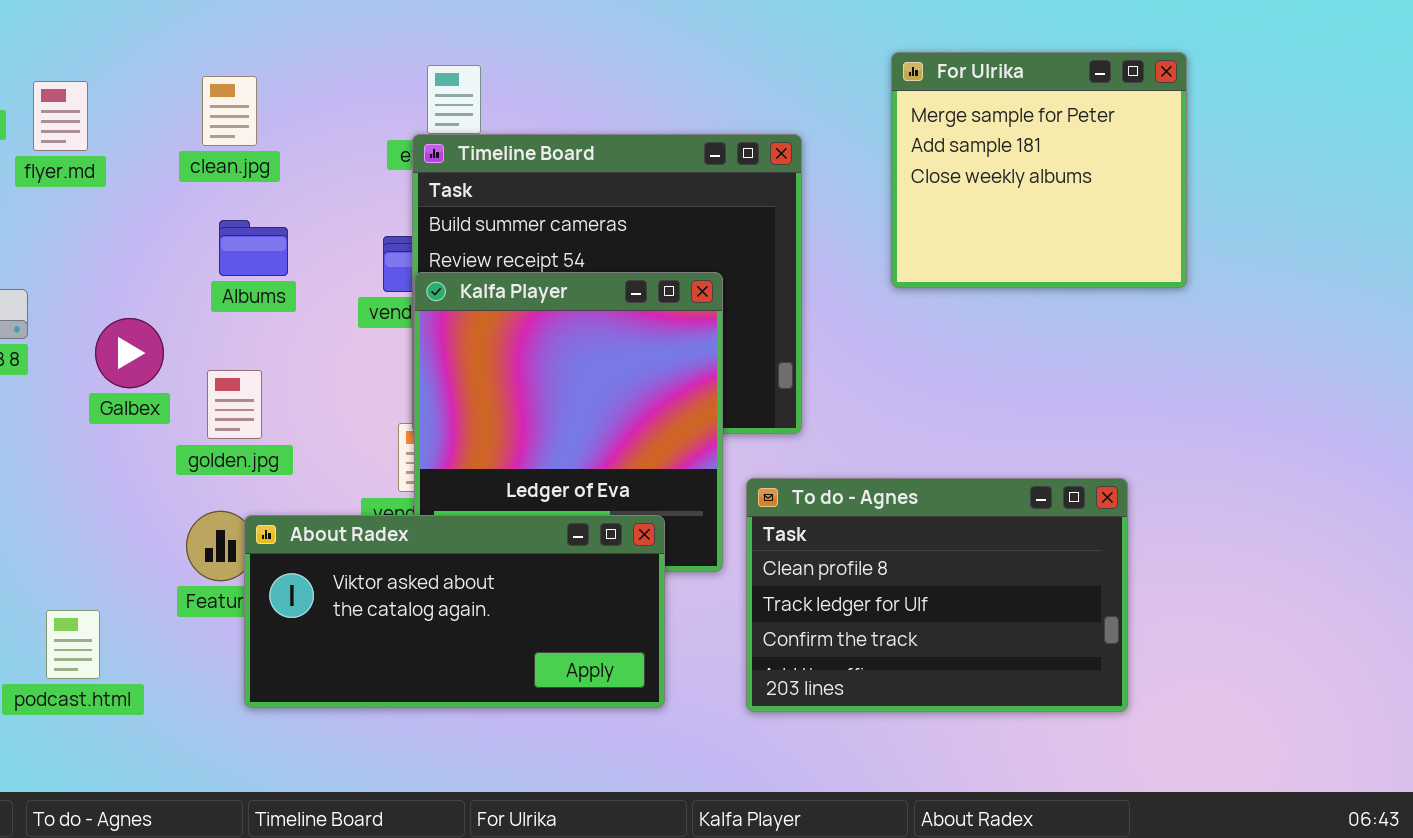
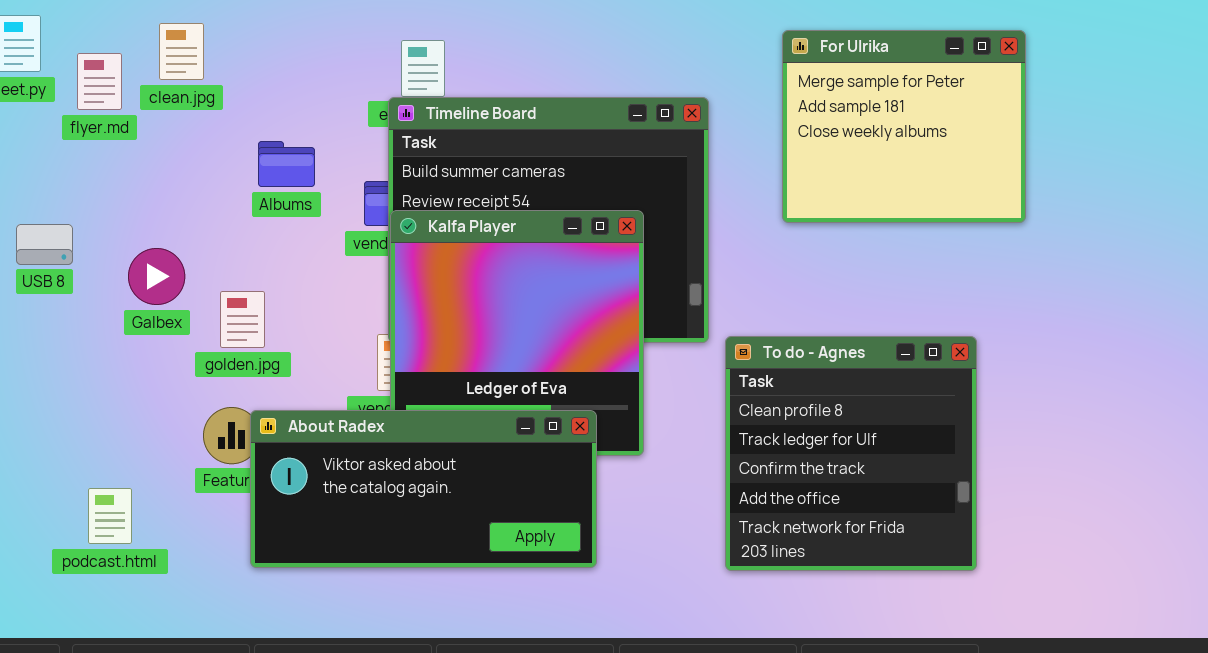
clean.jpg: [202,76,257,146] -> [159,23,204,80], moved
Albums: [219,220,288,276] -> [258,141,315,187], moved
To do - Agnes: [746,478,1128,712] -> [725,336,977,571], resized

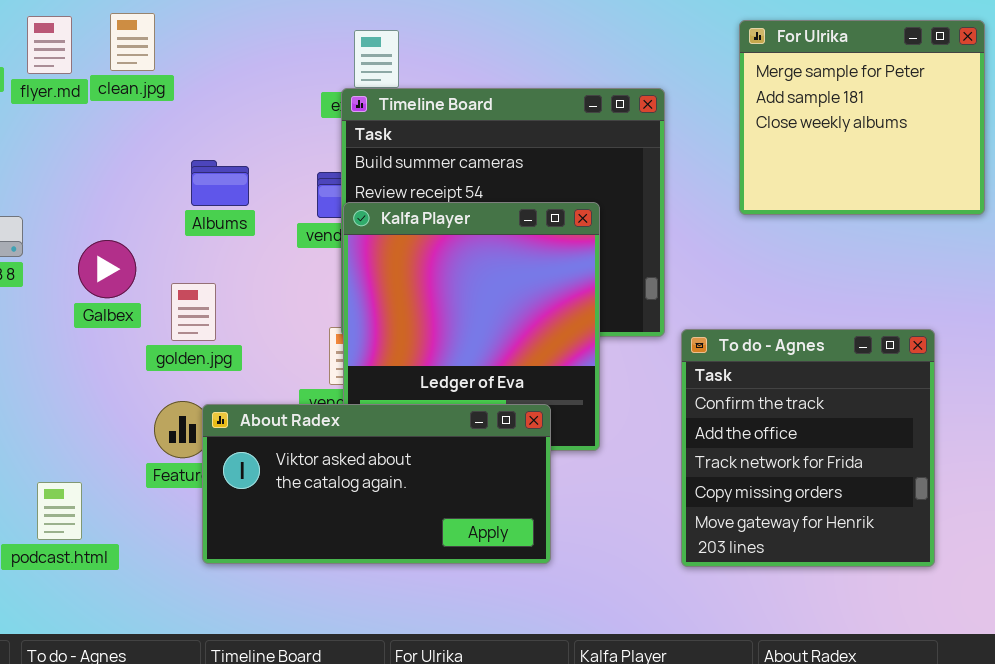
flyer.md: [77,53,122,110] -> [27,16,72,74], moved
Albums: [258,141,315,187] -> [191,160,249,206], moved
To do - Agnes: [725,336,977,571] -> [681,329,935,567], scrolled down 2 rows

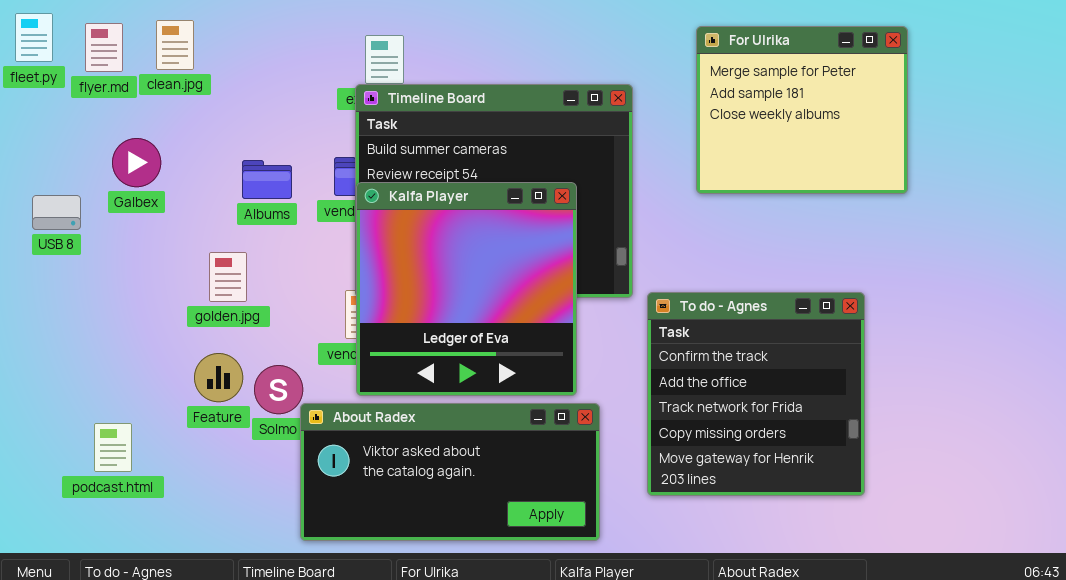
Albums: [191,160,249,206] -> [242,160,292,199], moved
Galbex: [78,240,136,298] -> [112,138,161,187], moved
About Radex: [202,404,551,564] -> [300,403,600,541], moved

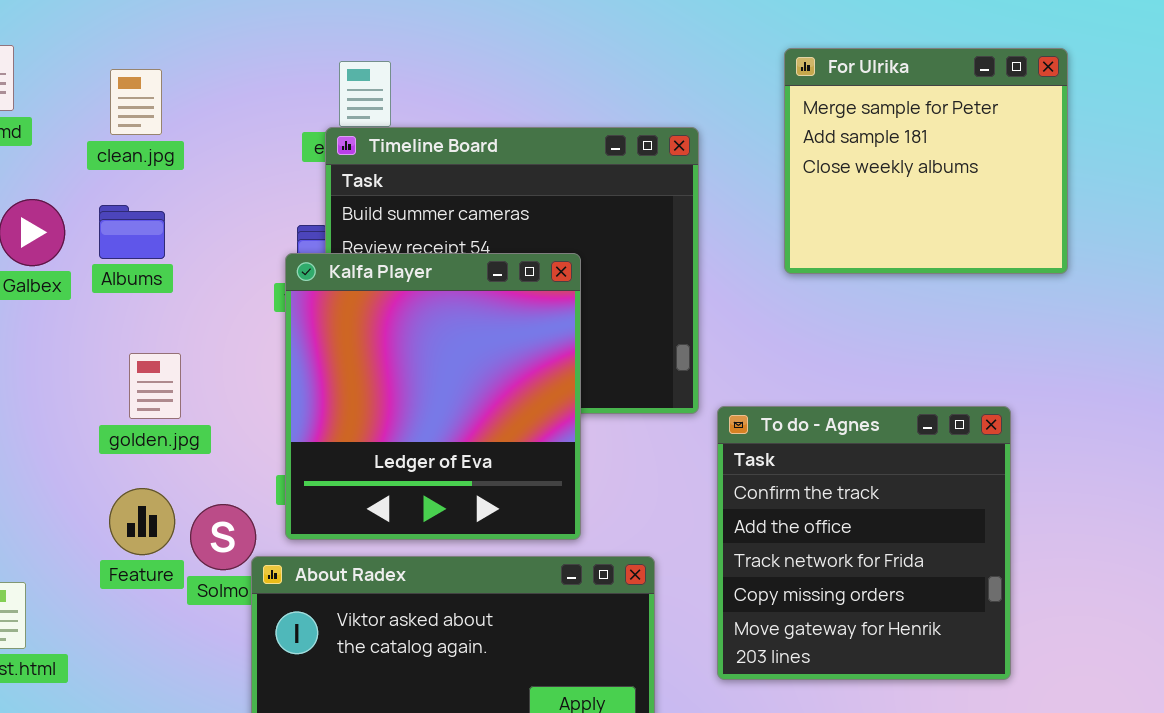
clean.jpg: [156,20,194,70] -> [110,69,162,135], moved
Albums: [242,160,292,199] -> [99,205,165,259], moved
Kalfa Player: [356,182,577,396] -> [285,253,581,540], moved

